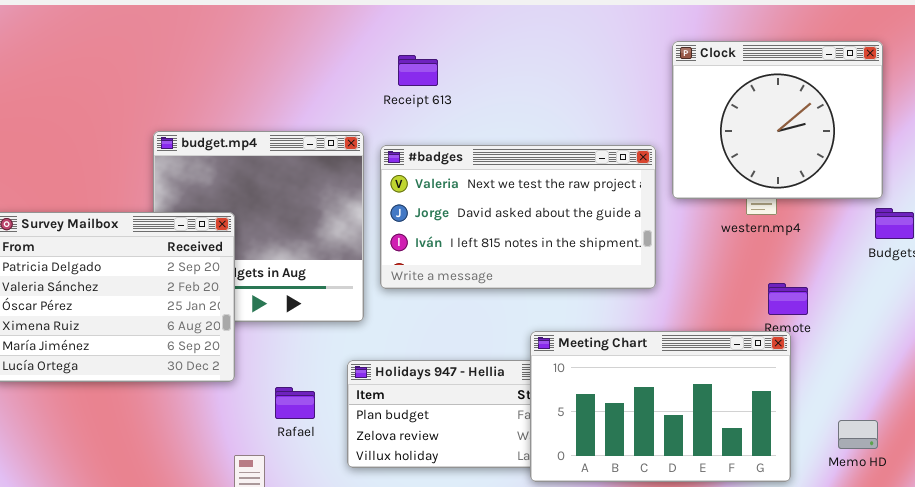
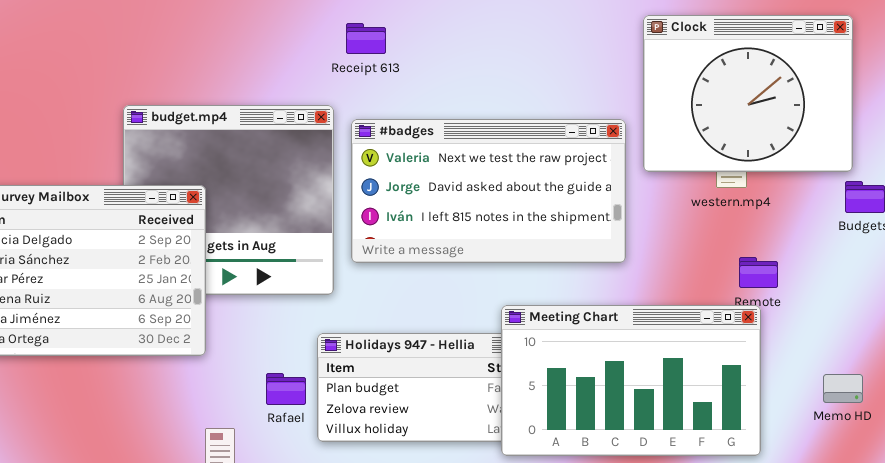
Receipt 613: [398,55,438,86] -> [346,23,386,54], moved
Rafael: [275,387,315,419] -> [266,373,306,405], moved
Memo HD: [838,420,878,449] -> [823,374,863,403], moved

